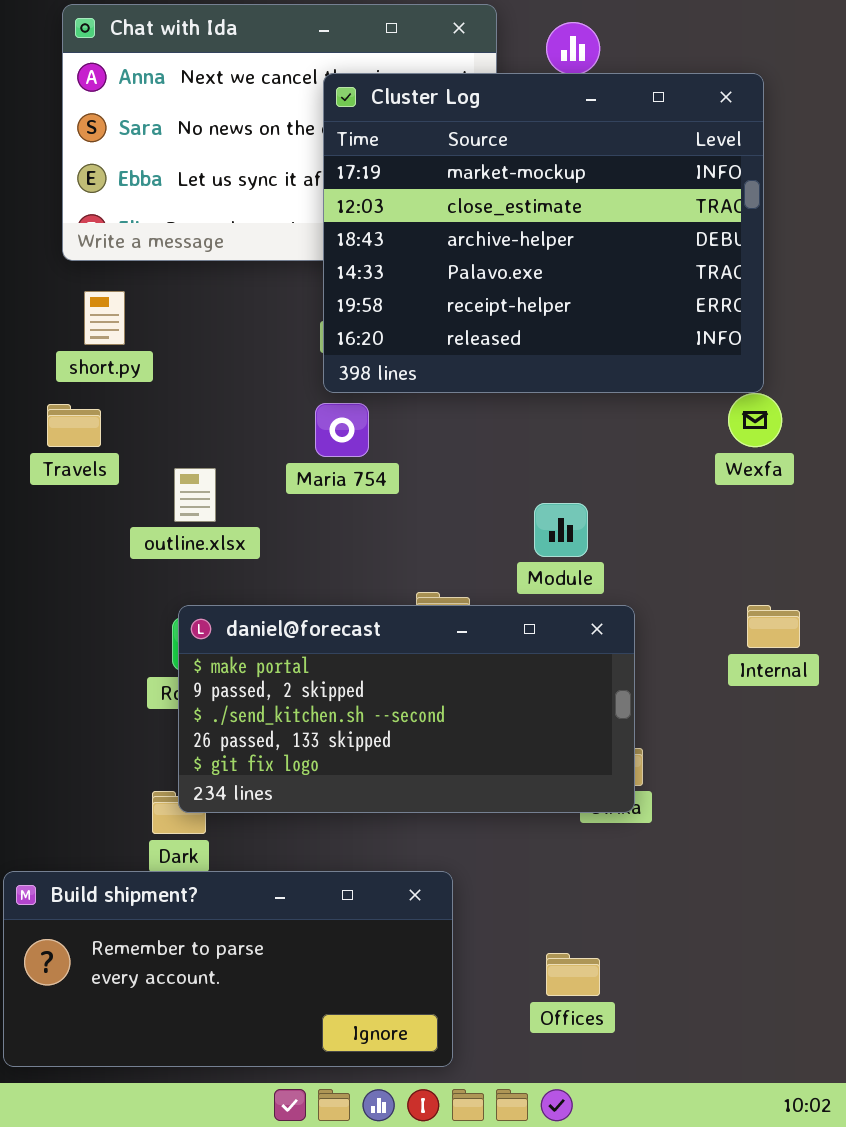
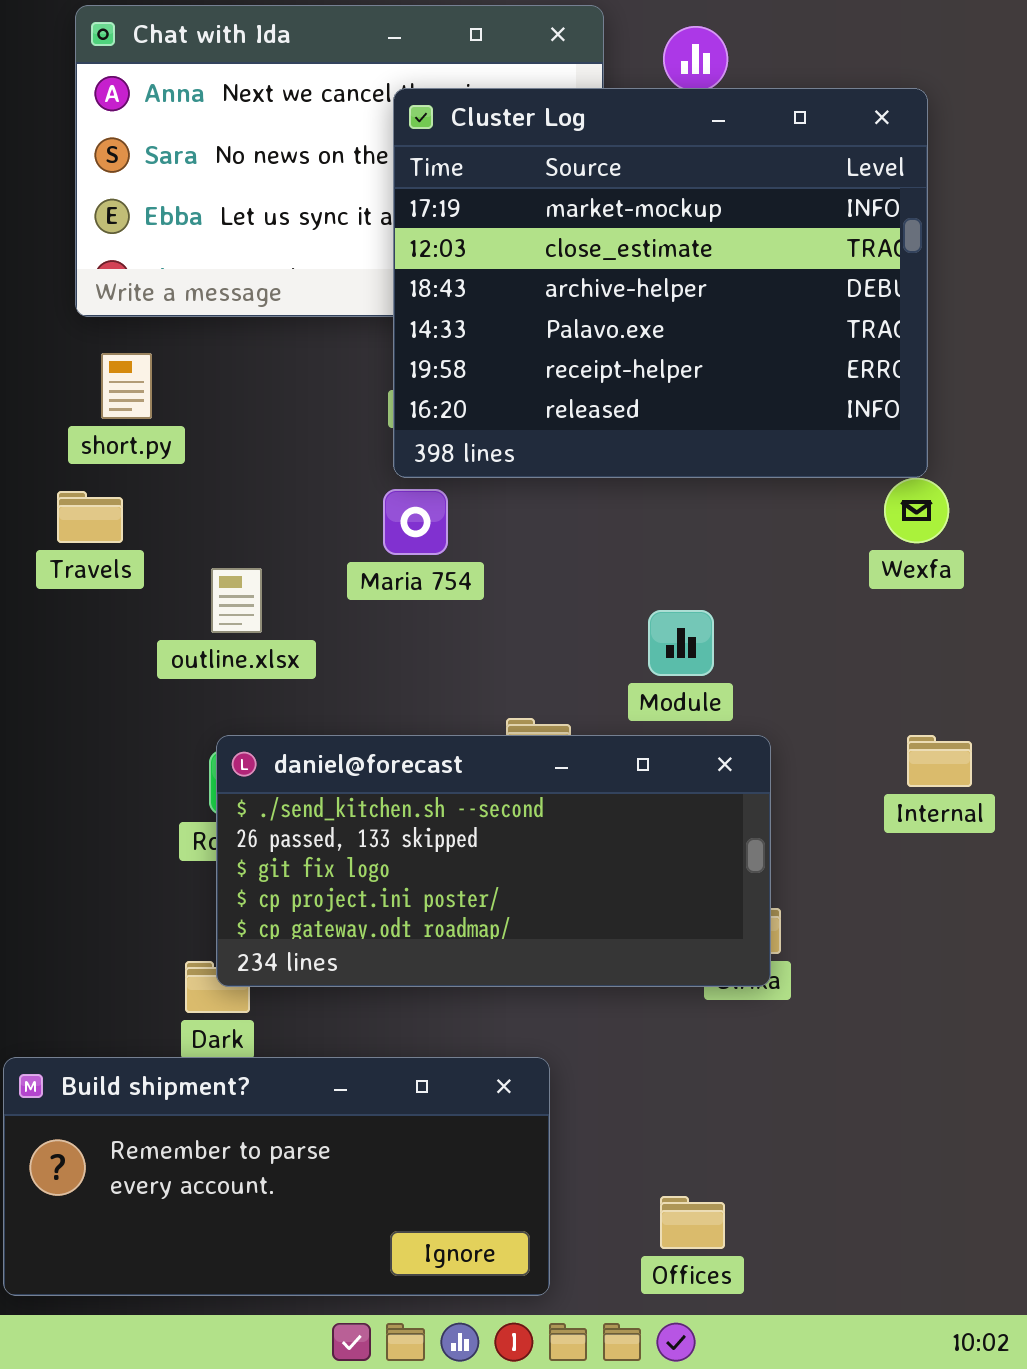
daniel@forecast: [178,605,635,813] -> [216,735,771,987], scrolled down 2 rows
Offices: [546,953,600,996] -> [660,1196,725,1249], moved

